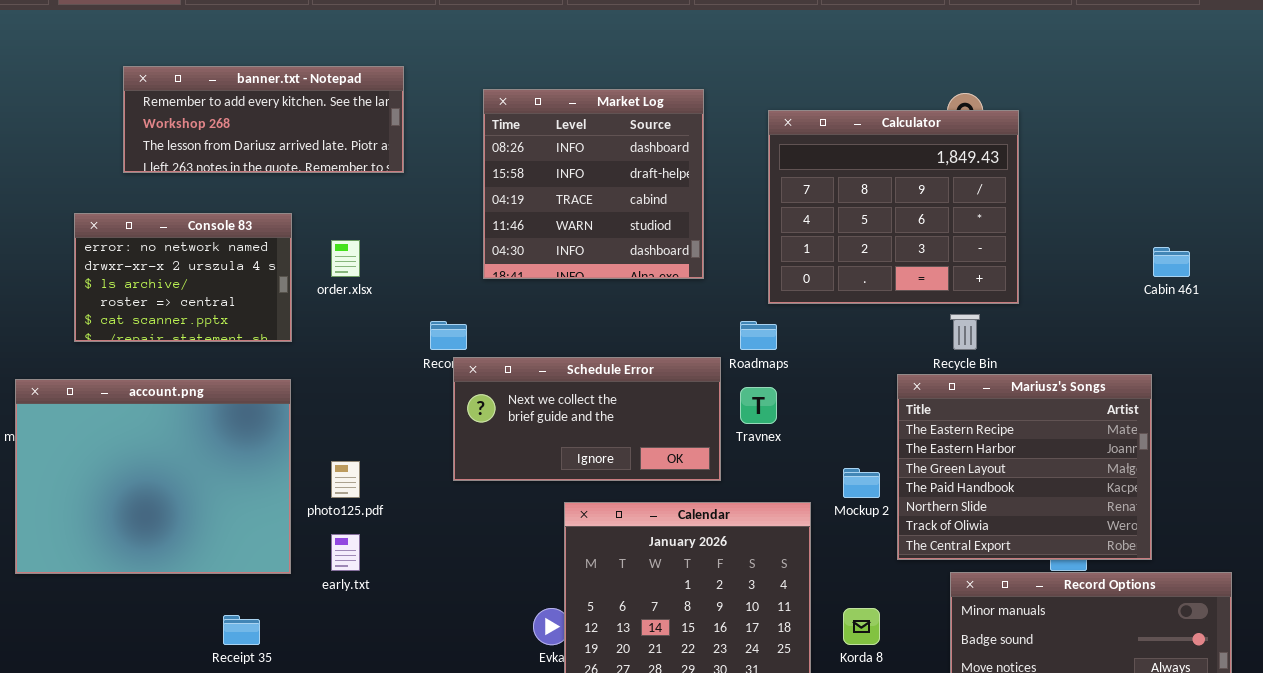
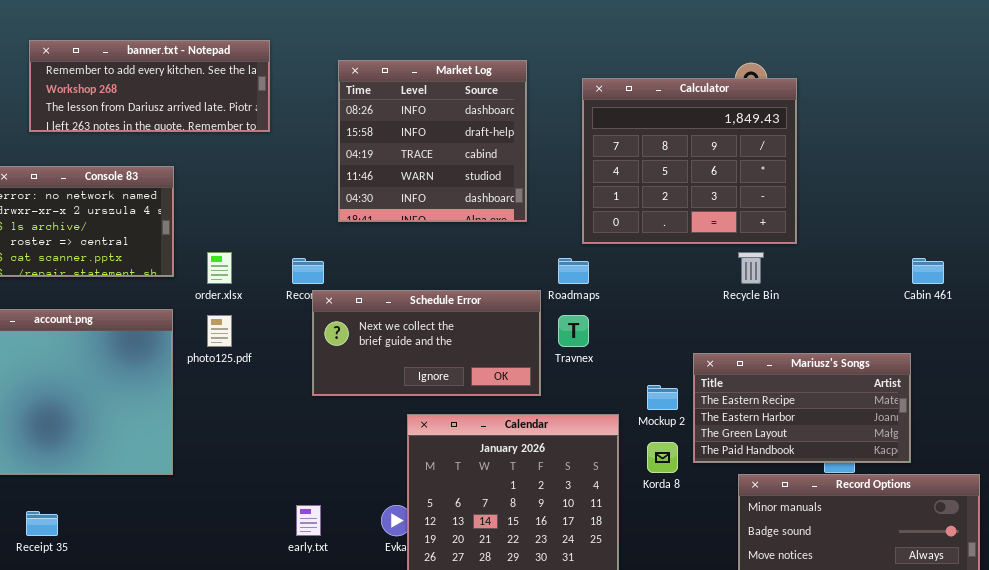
order.xlsx: [331,240,360,277] -> [207,252,232,284], moved
Cabin 461: [1153,247,1190,277] -> [912,258,944,284], moved
Mariusz's Songs: [897,374,1152,560] -> [693,353,911,463], resized
photo125.pdf: [331,461,360,498] -> [207,315,232,347], moved
early.txt: [331,534,360,571] -> [296,505,321,536], moved
Korda 8: [843,608,880,645] -> [647,442,678,473], moved
Receipt 35: [223,615,260,645] -> [26,511,58,536], moved

